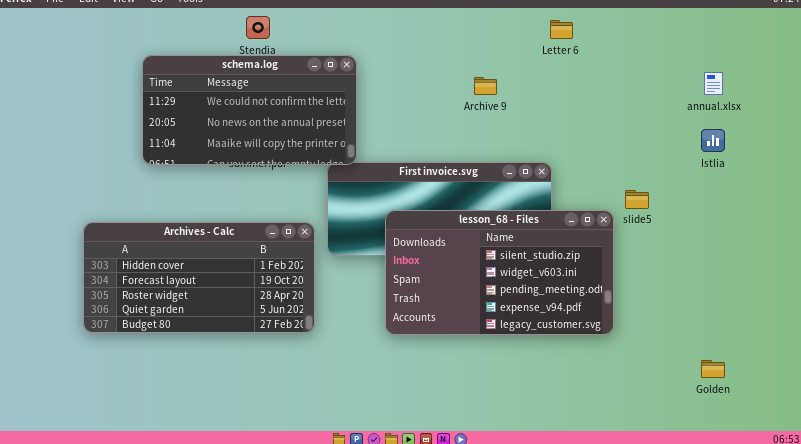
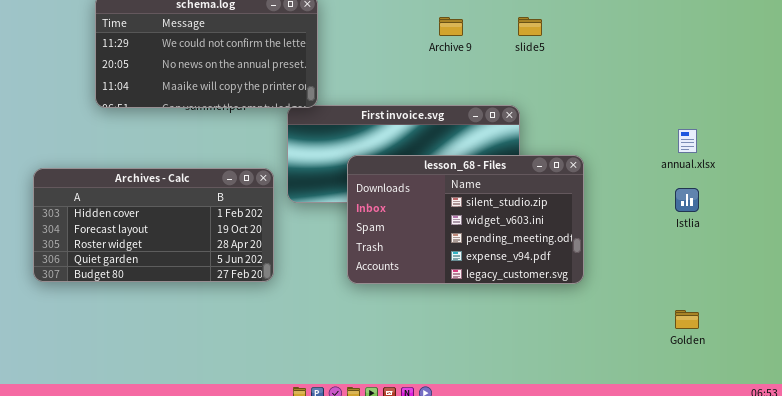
annual.xlsx: [704,72,723,95] -> [678,129,697,153], moved
Istlia: [701,129,725,152] -> [675,188,699,212], moved
slide5: [625,190,649,209] -> [518,17,542,36], moved

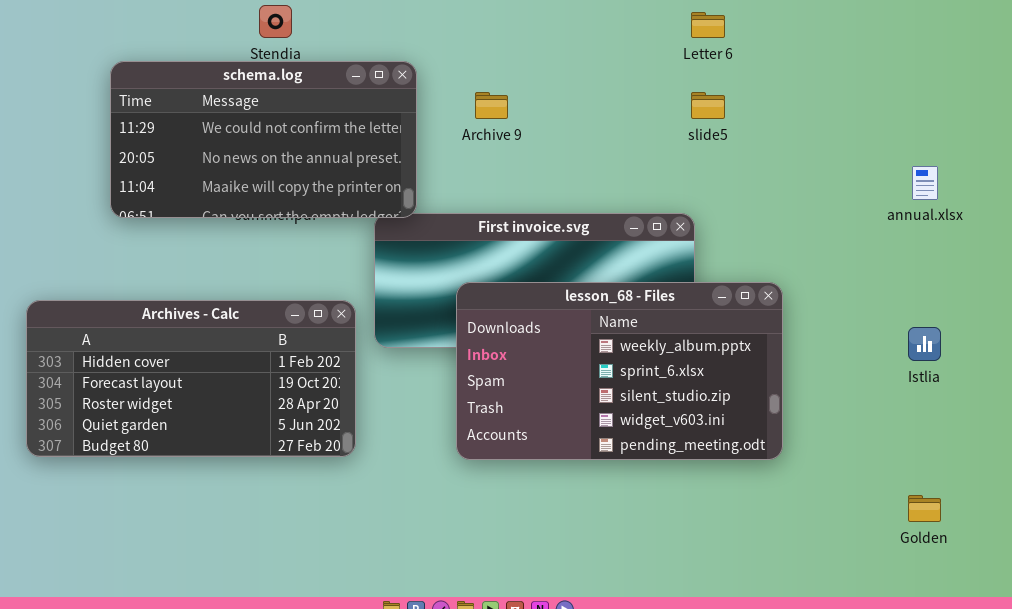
Archive 9: [439,17,463,36] -> [475,92,508,119], moved
annual.xlsx: [678,129,697,153] -> [912,166,938,200], moved
lesson_68 - Files: [347,155,584,284] -> [456,282,783,460], scrolled up 2 rows

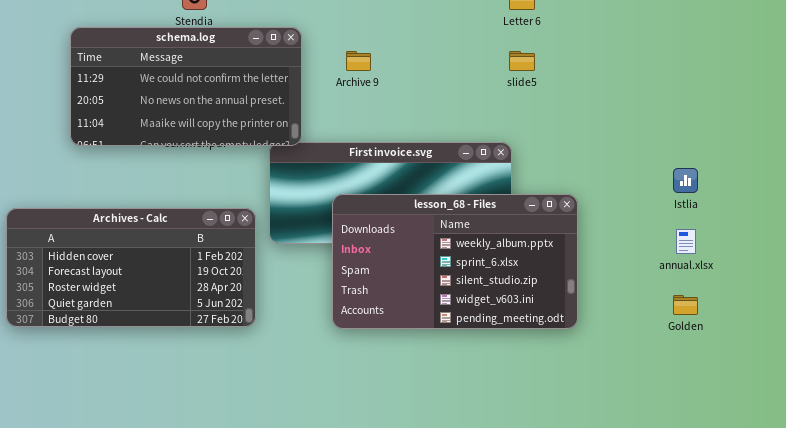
annual.xlsx: [912,166,938,200] -> [676,229,696,254], moved
Istlia: [908,327,941,361] -> [673,168,698,193], moved
Golden: [908,495,941,522] -> [673,295,698,315], moved

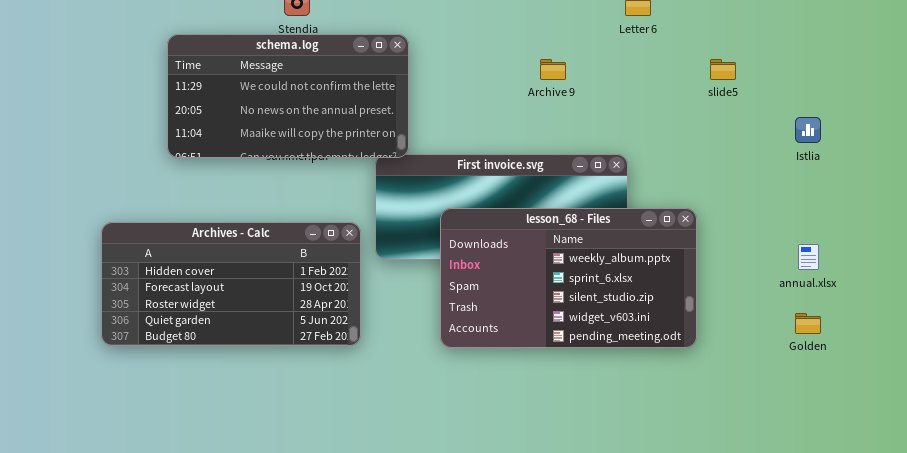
Archive 9: [346,51,371,71] -> [540,59,566,80], moved
slide5: [509,51,535,71] -> [710,59,736,80], moved
Istlia: [673,168,698,193] -> [795,117,821,143], moved

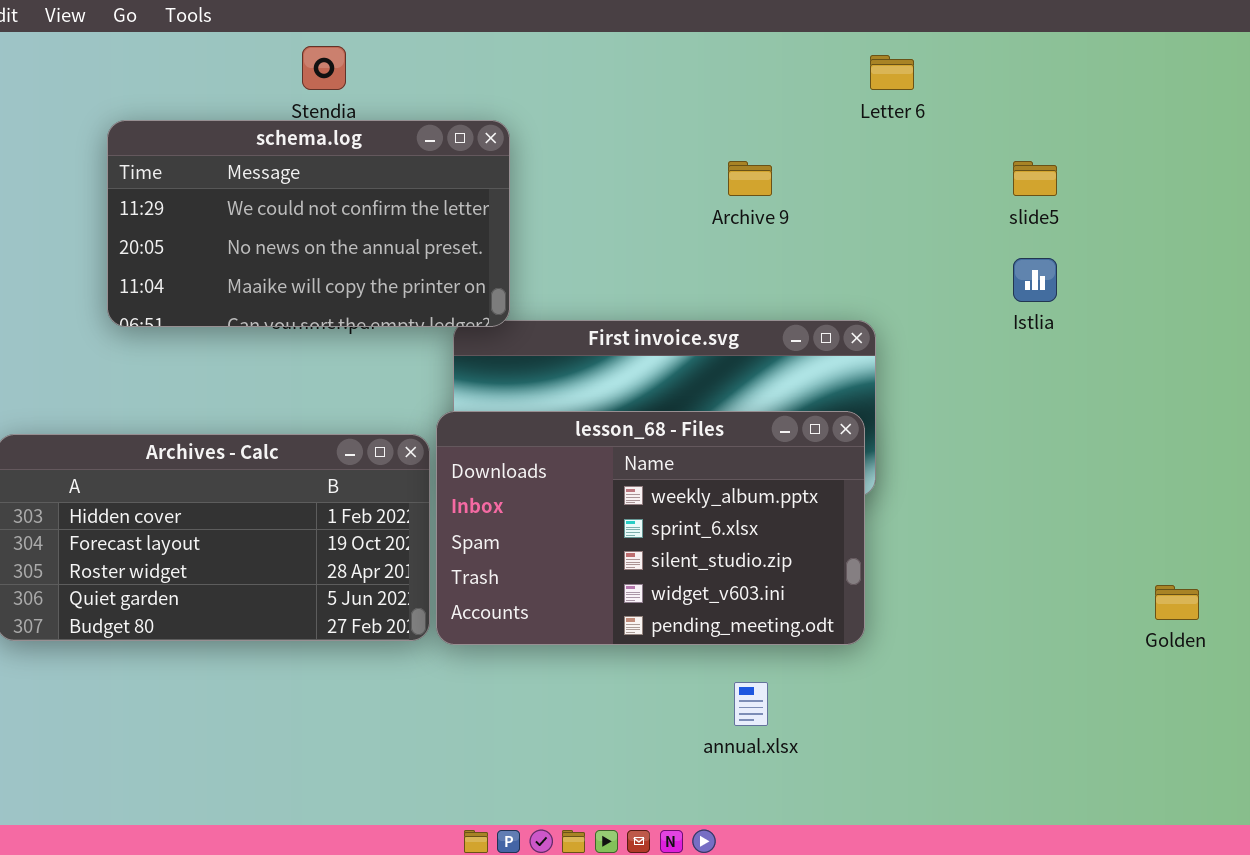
Istlia: [795,117,821,143] -> [1013,258,1057,302], moved
lesson_68 - Files: [440,208,697,348] -> [436,411,865,645], moved
annual.xlsx: [798,244,819,270] -> [734,682,768,726], moved

